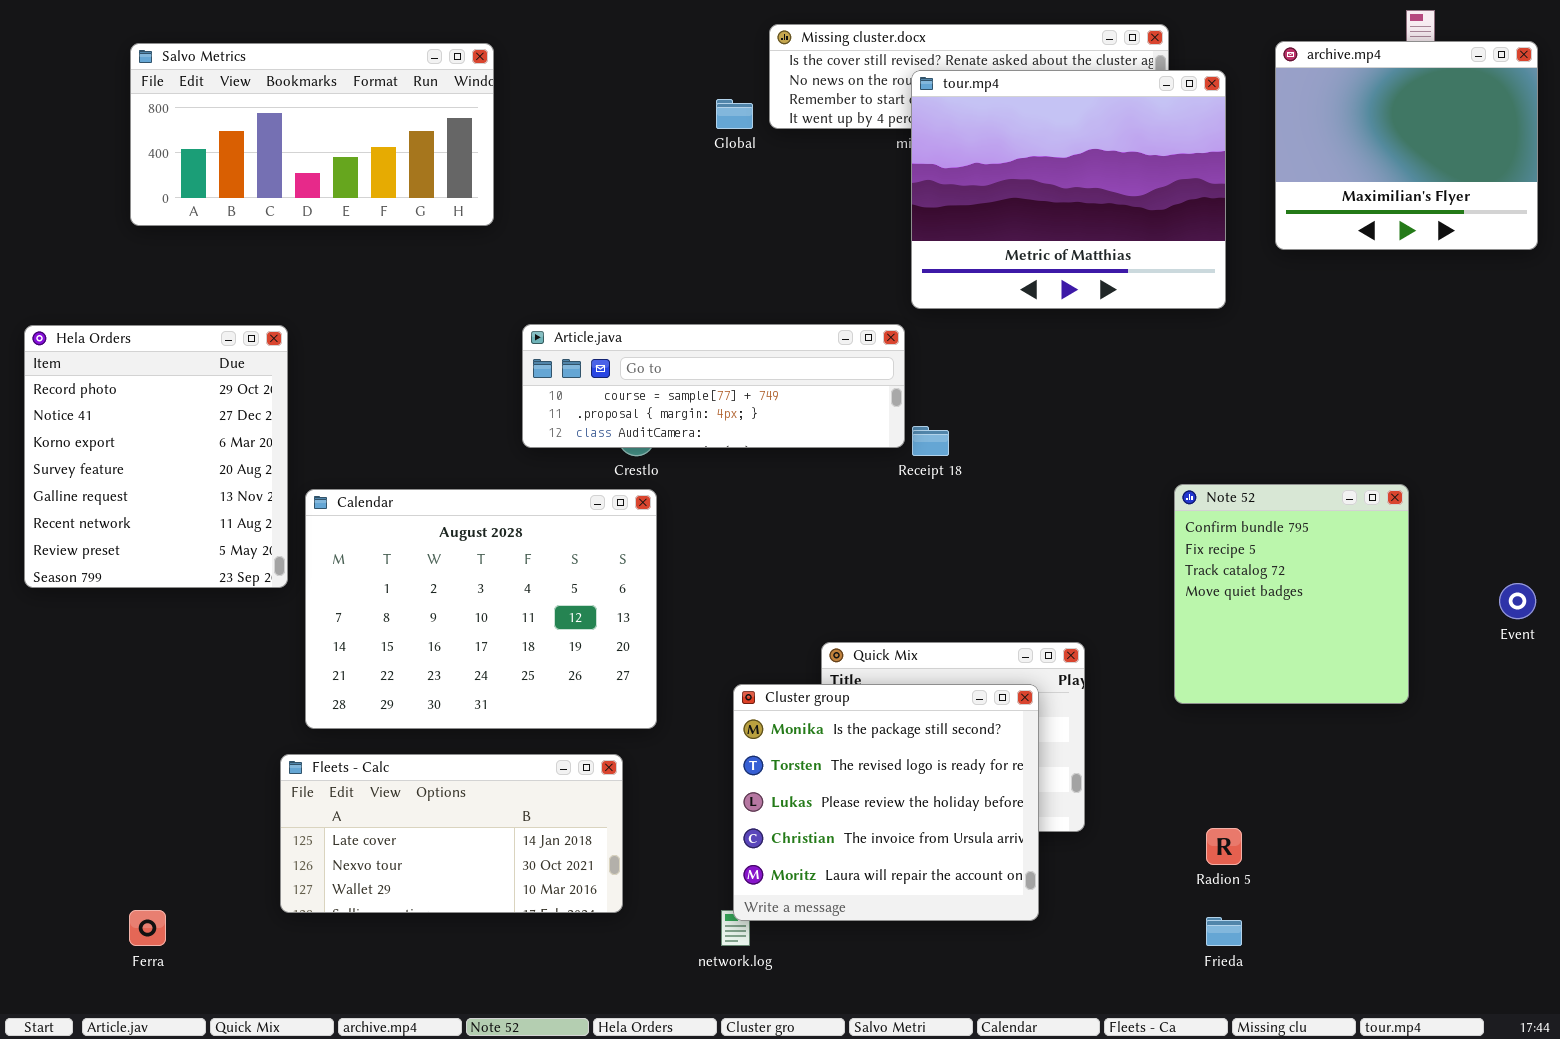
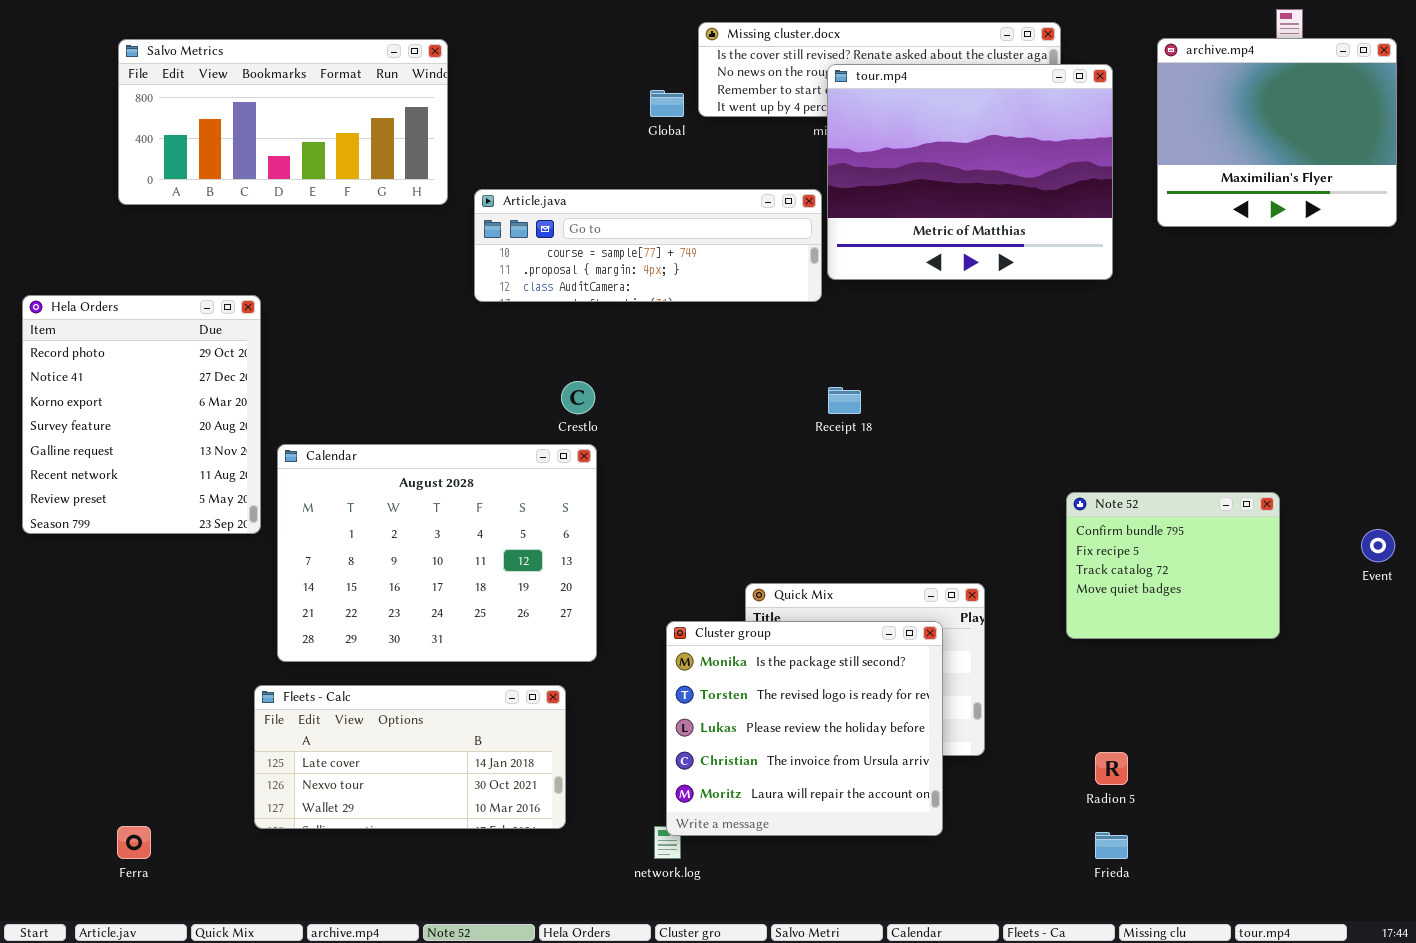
Article.java: [522,324,905,448] -> [474,189,822,302], moved
Note 52: [1174,484,1409,704] -> [1066,492,1280,639], resized

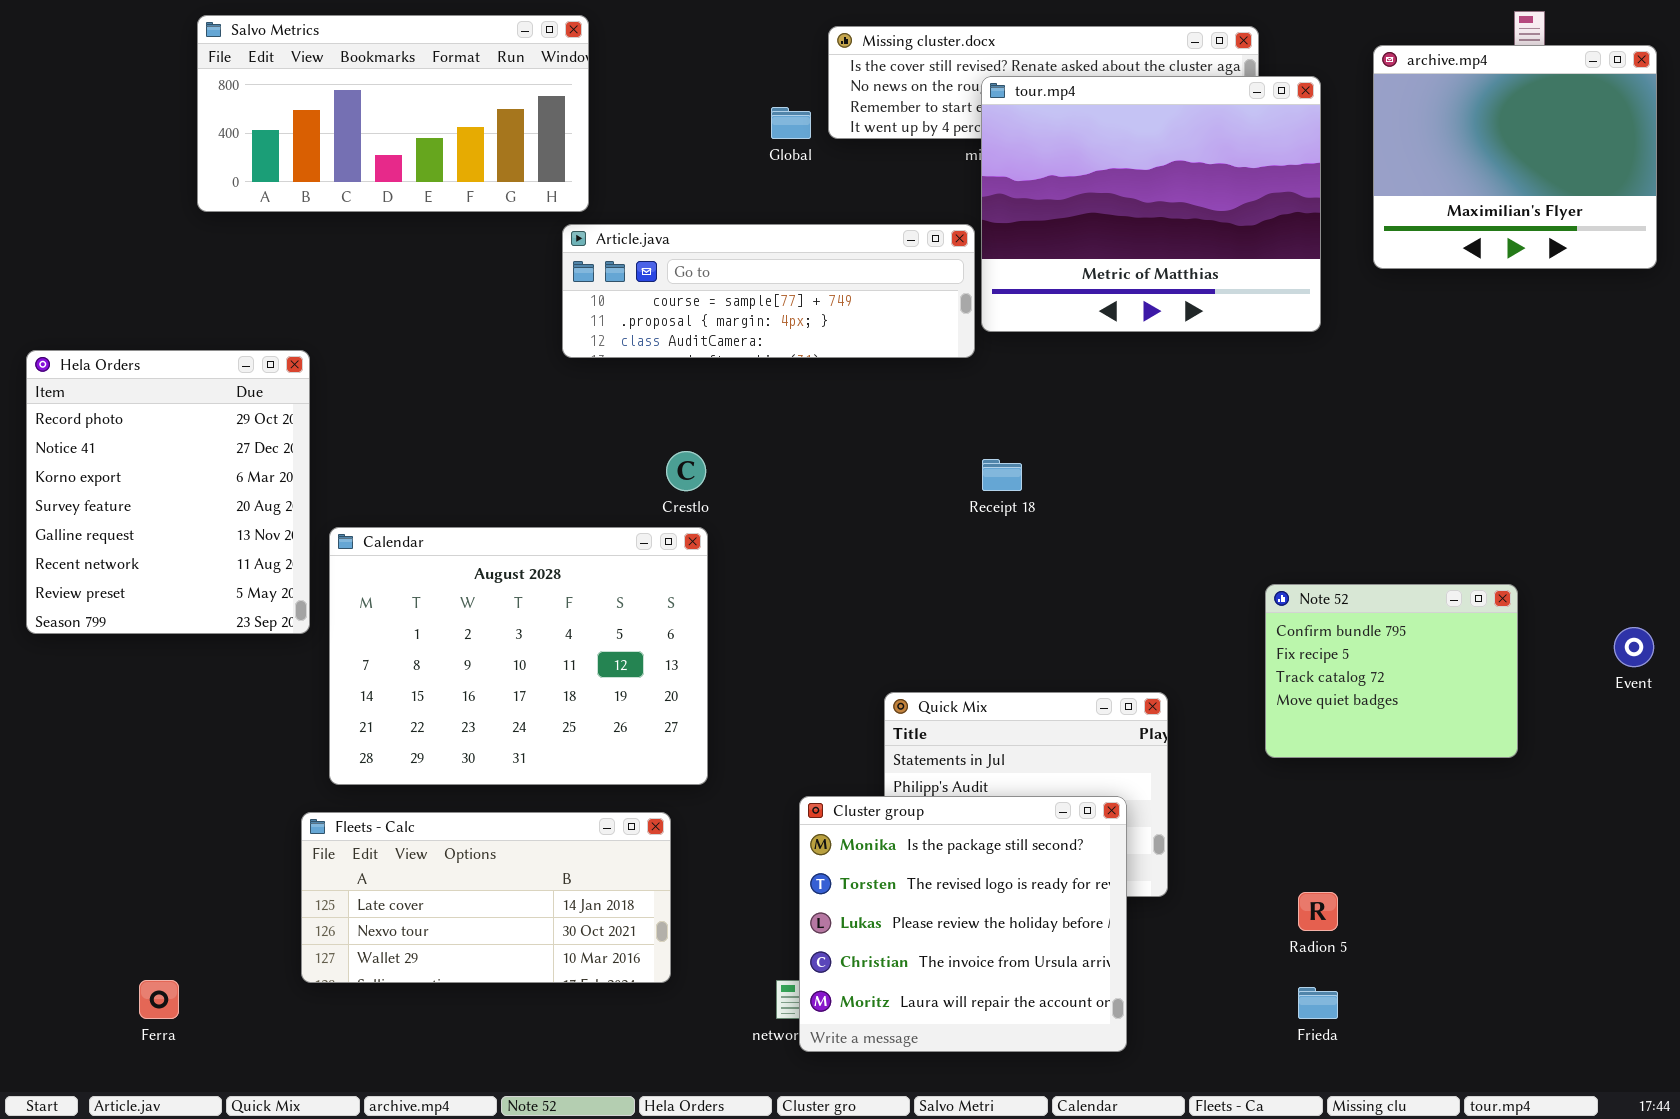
Salvo Metrics: [118,39,448,205] -> [197,15,589,212], moved
Cluster group: [666,621,943,836] -> [799,796,1127,1052], moved

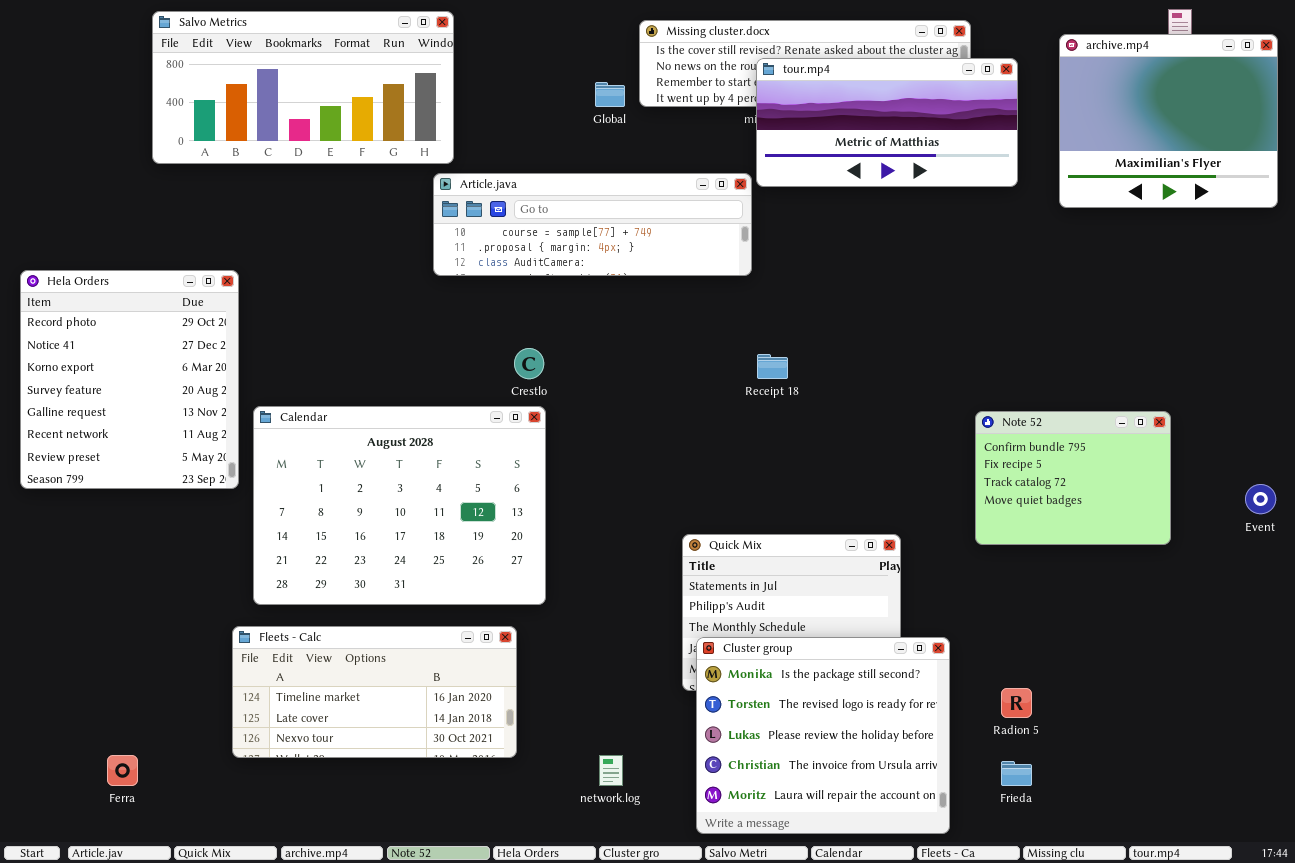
tour.mp4: [981,76,1321,332] -> [756,58,1018,187], resized
Note 52: [1265,584,1518,758] -> [975,411,1171,545], moved
Cluster group: [799,796,1127,1052] -> [696,637,950,834], moved
Fleets - Calc: [301,812,671,983] -> [232,626,517,758], scrolled up 1 row

